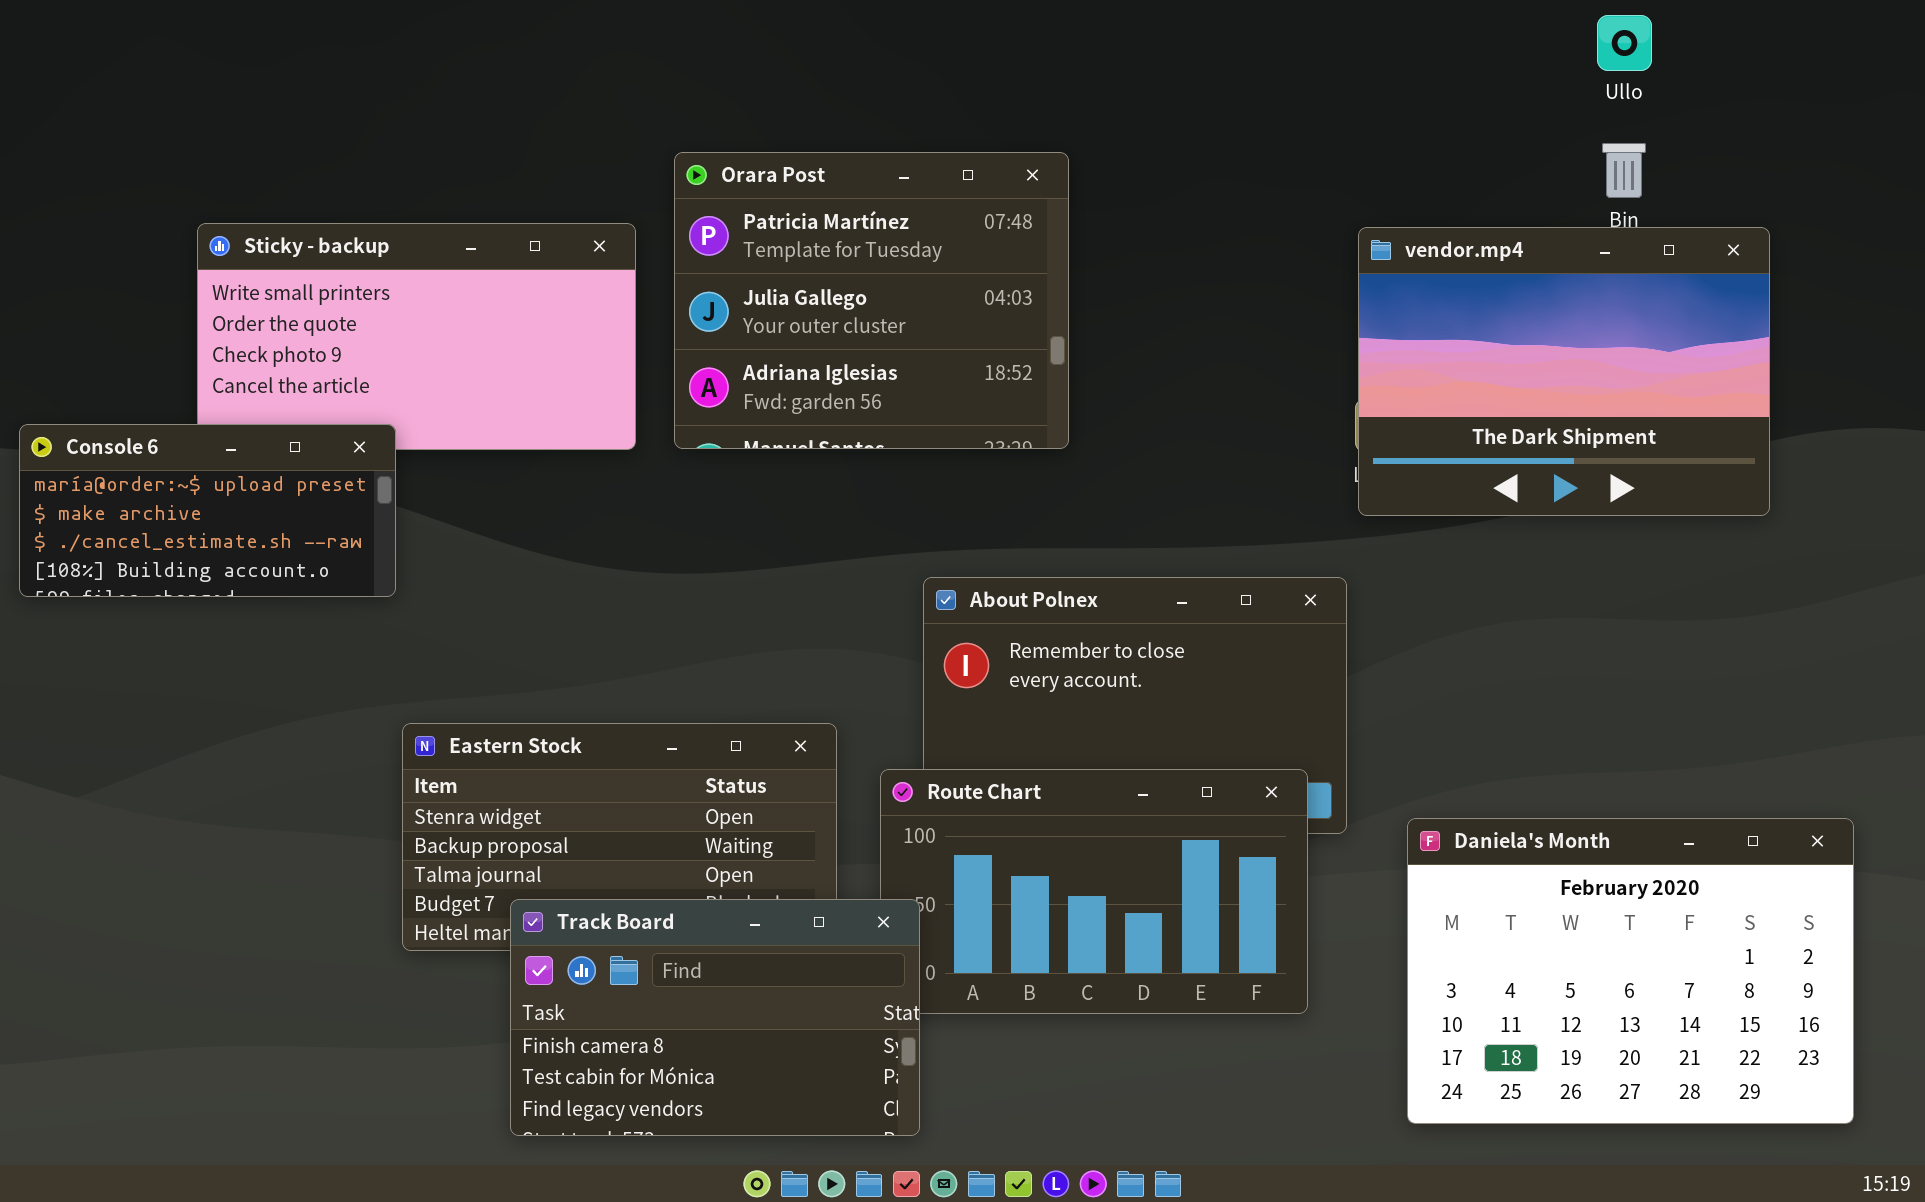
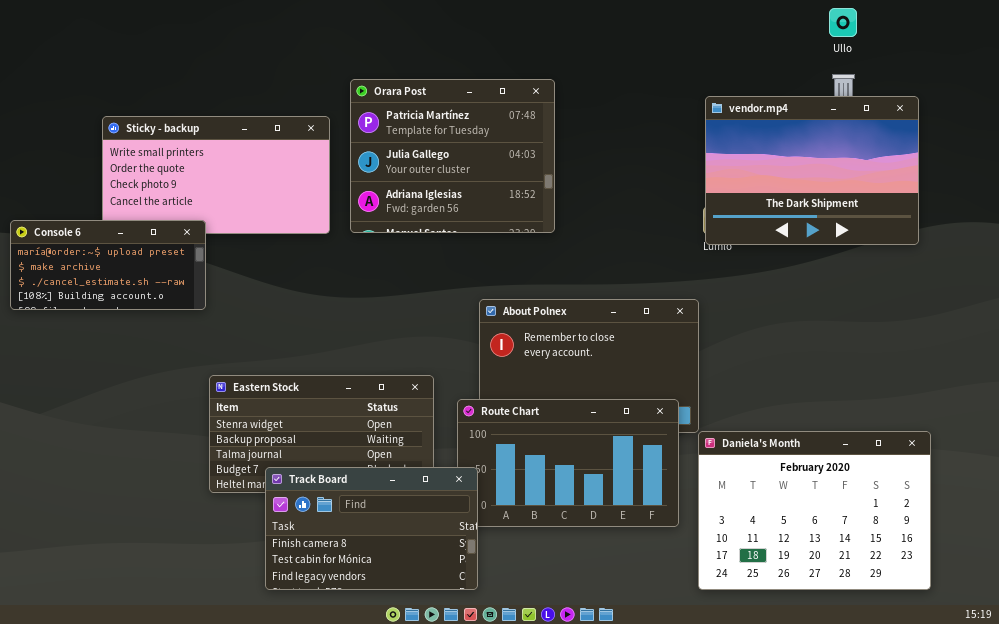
vendor.mp4: [1358,227,1770,516] -> [705,96,919,245], moved
Daniela's Month: [1407,818,1854,1124] -> [698,431,931,590], moved

